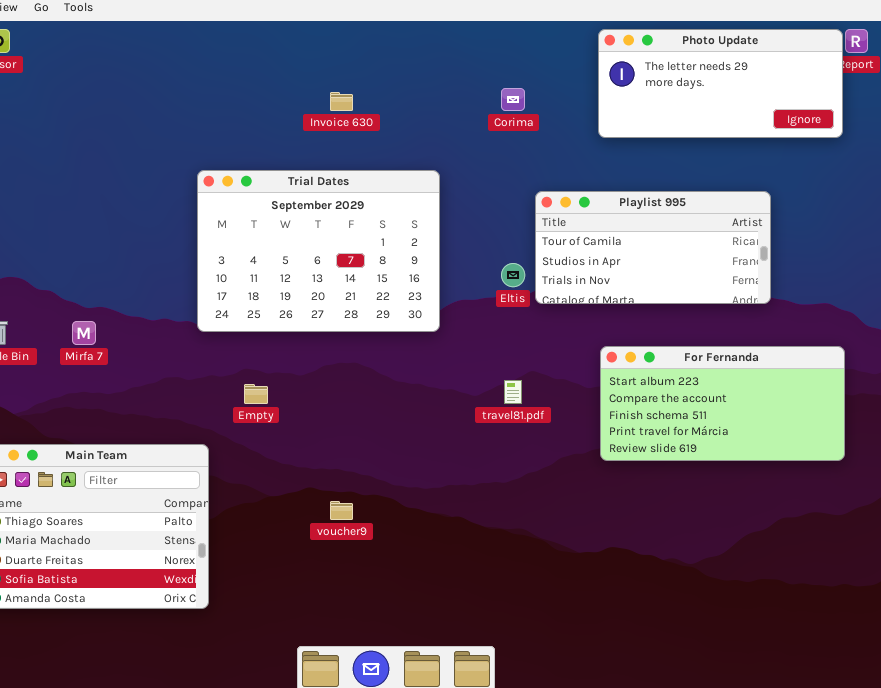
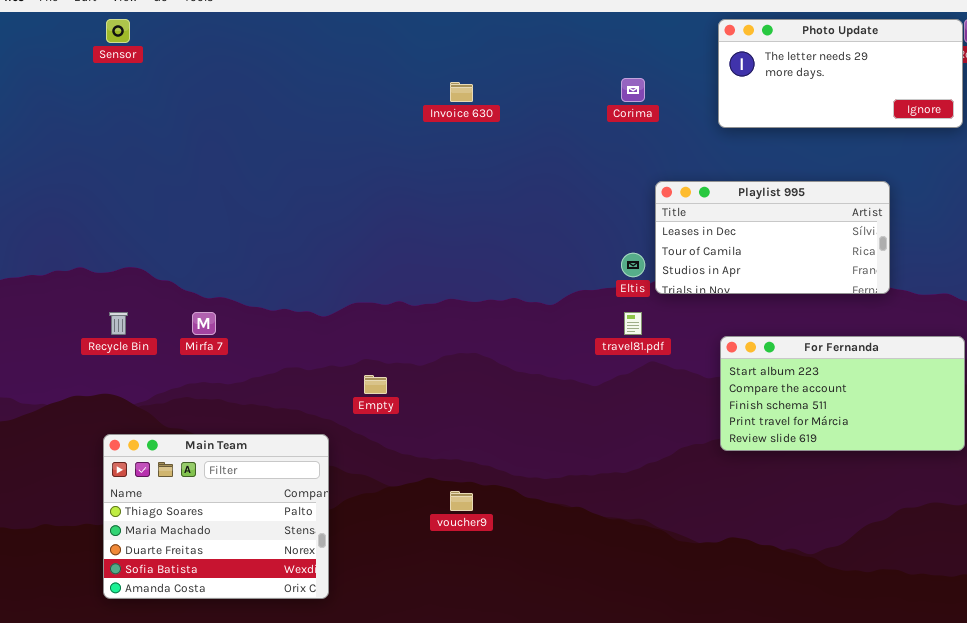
Trial Dates: [197,170,440,332] -> none, closed
Playlist 995: [535,191,771,304] -> [655,181,890,294], scrolled up 1 row
travel81.pdf: [504,380,522,404] -> [624,312,642,335], moved

